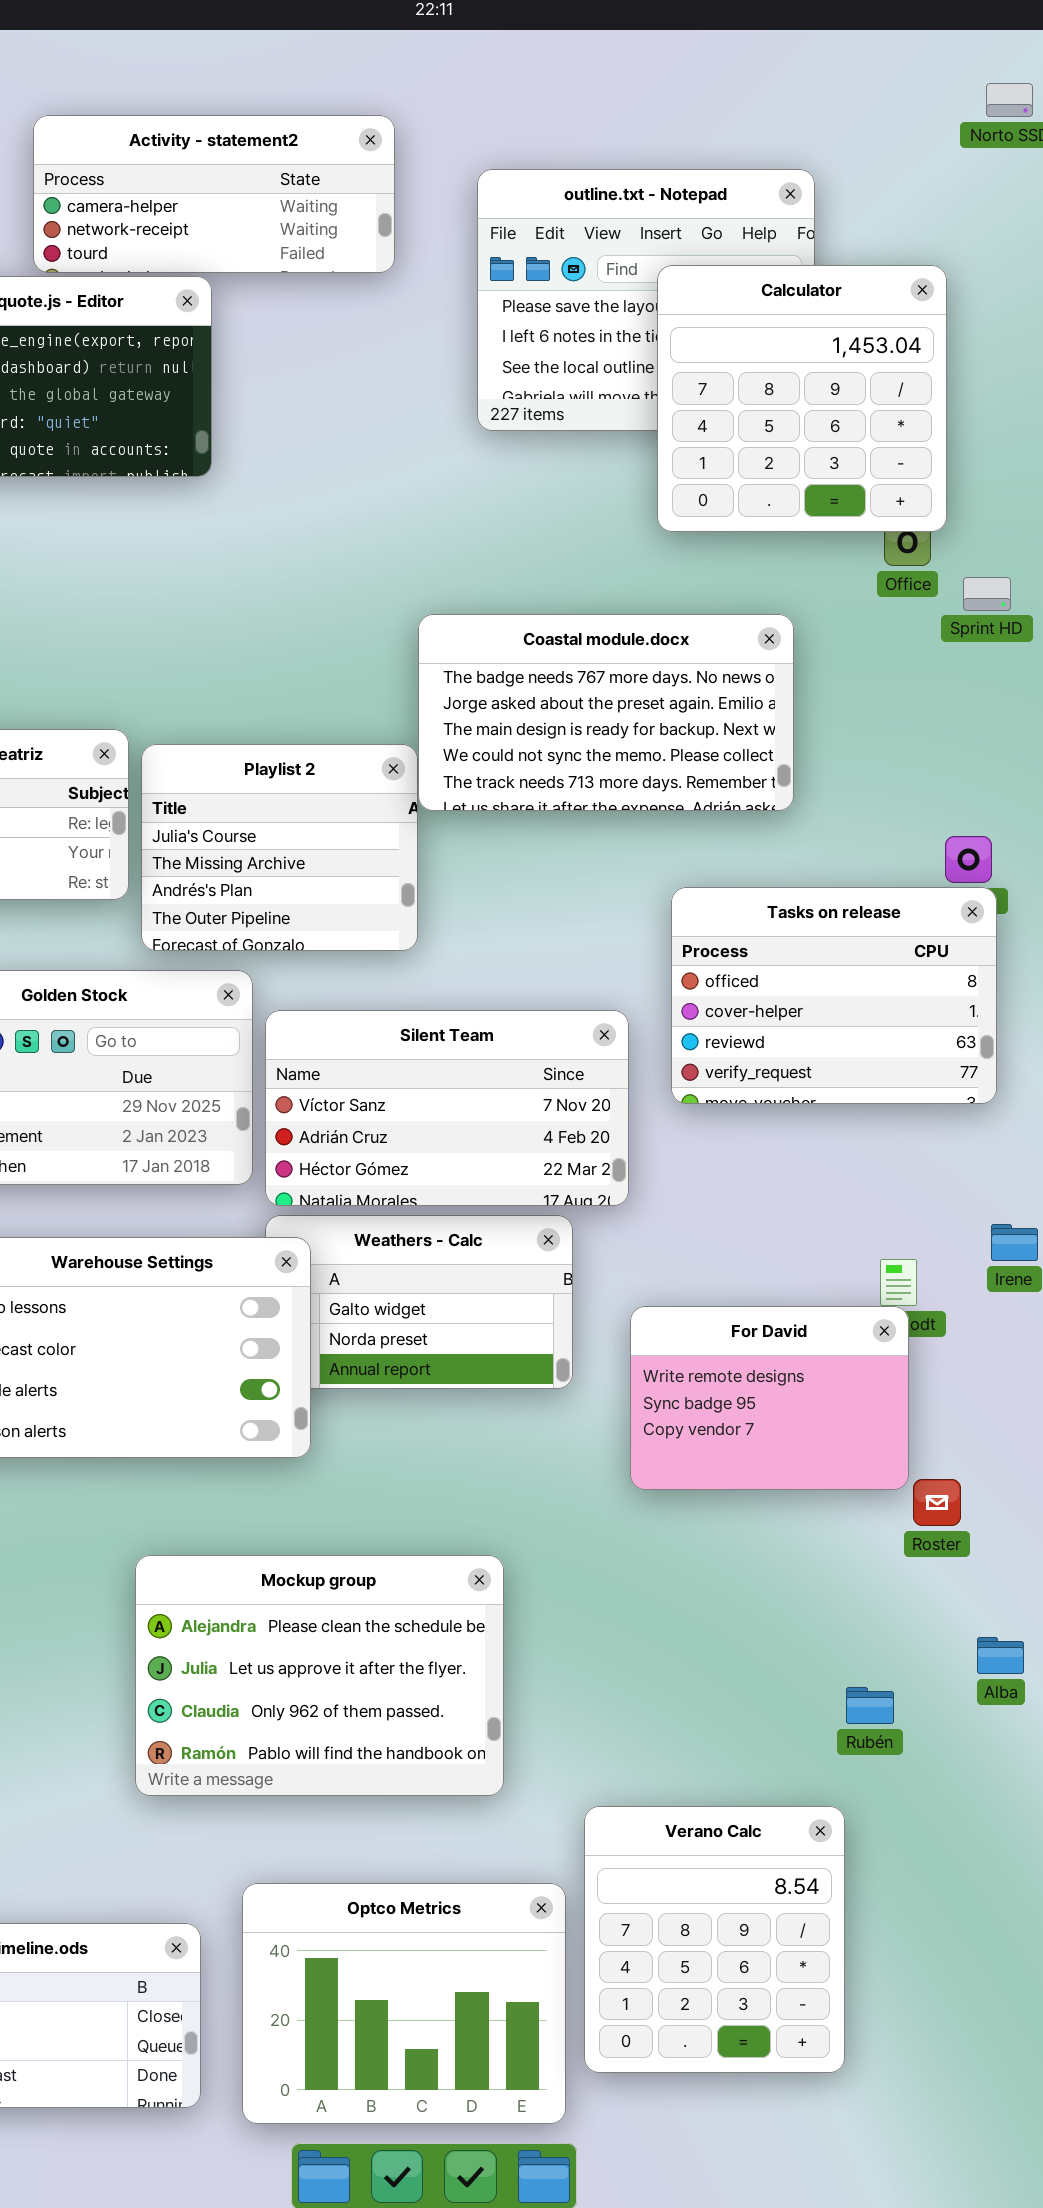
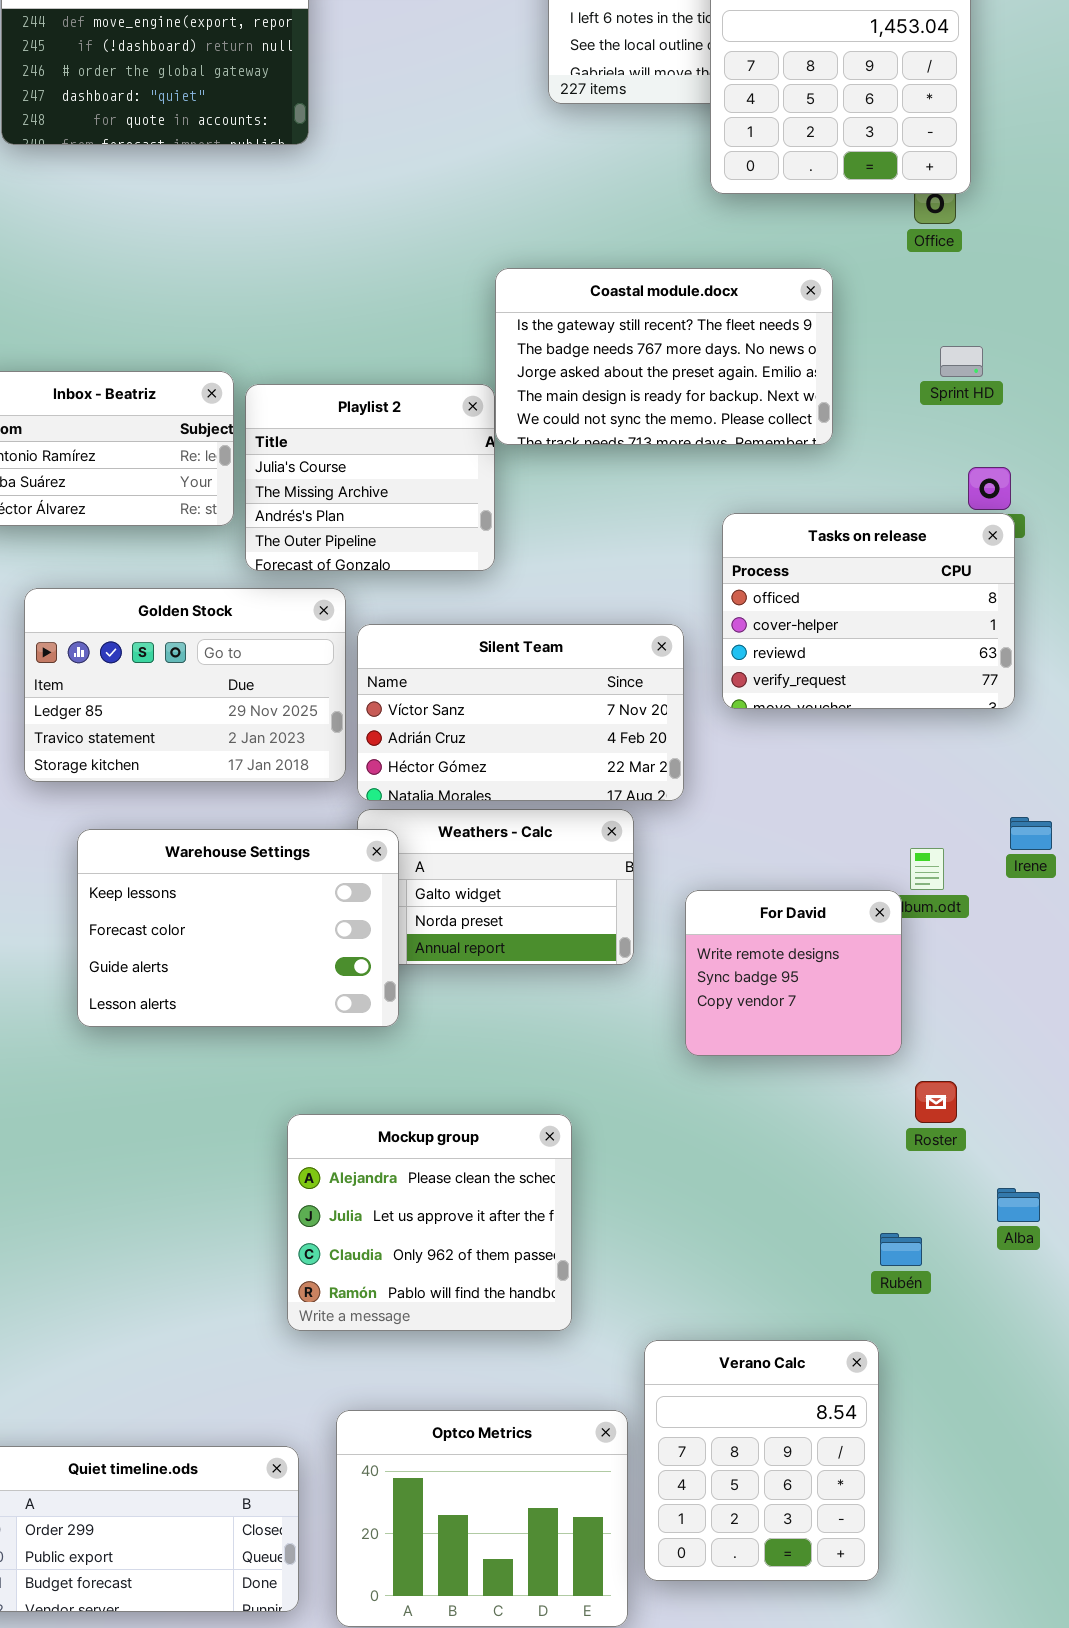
Sprint HD: [963,577,1011,611] -> [940,346,983,377], moved
Coastal module.docx: [418,614,794,811] -> [495,268,833,445], scrolled up 1 row
For David: [630,1306,909,1490] -> [685,890,902,1056], resized
Roster: [913,1479,961,1526] -> [915,1081,957,1123], moved
Mockup group: [135,1555,504,1796] -> [287,1114,572,1331], resized

